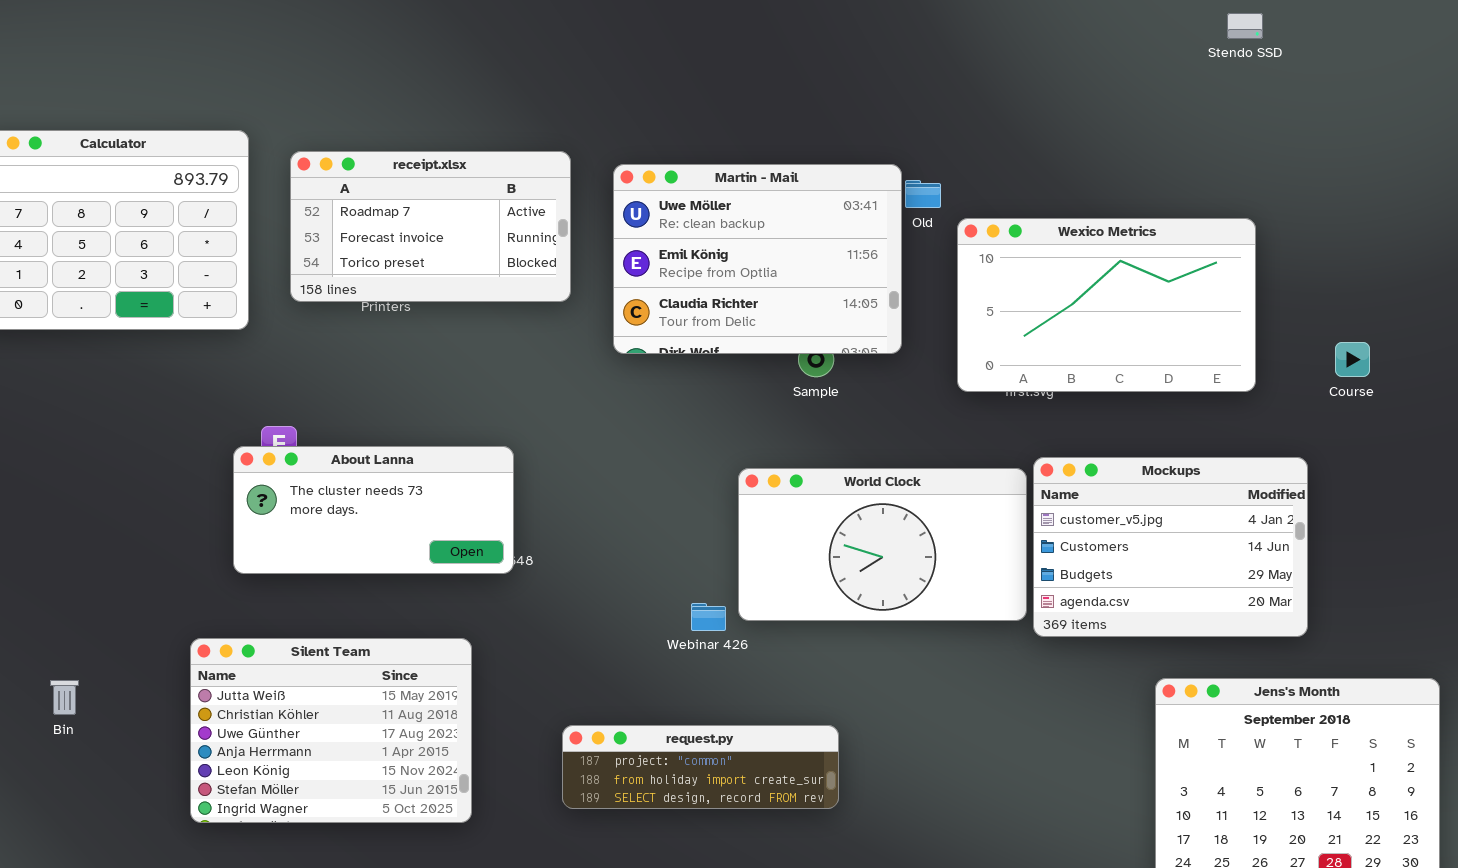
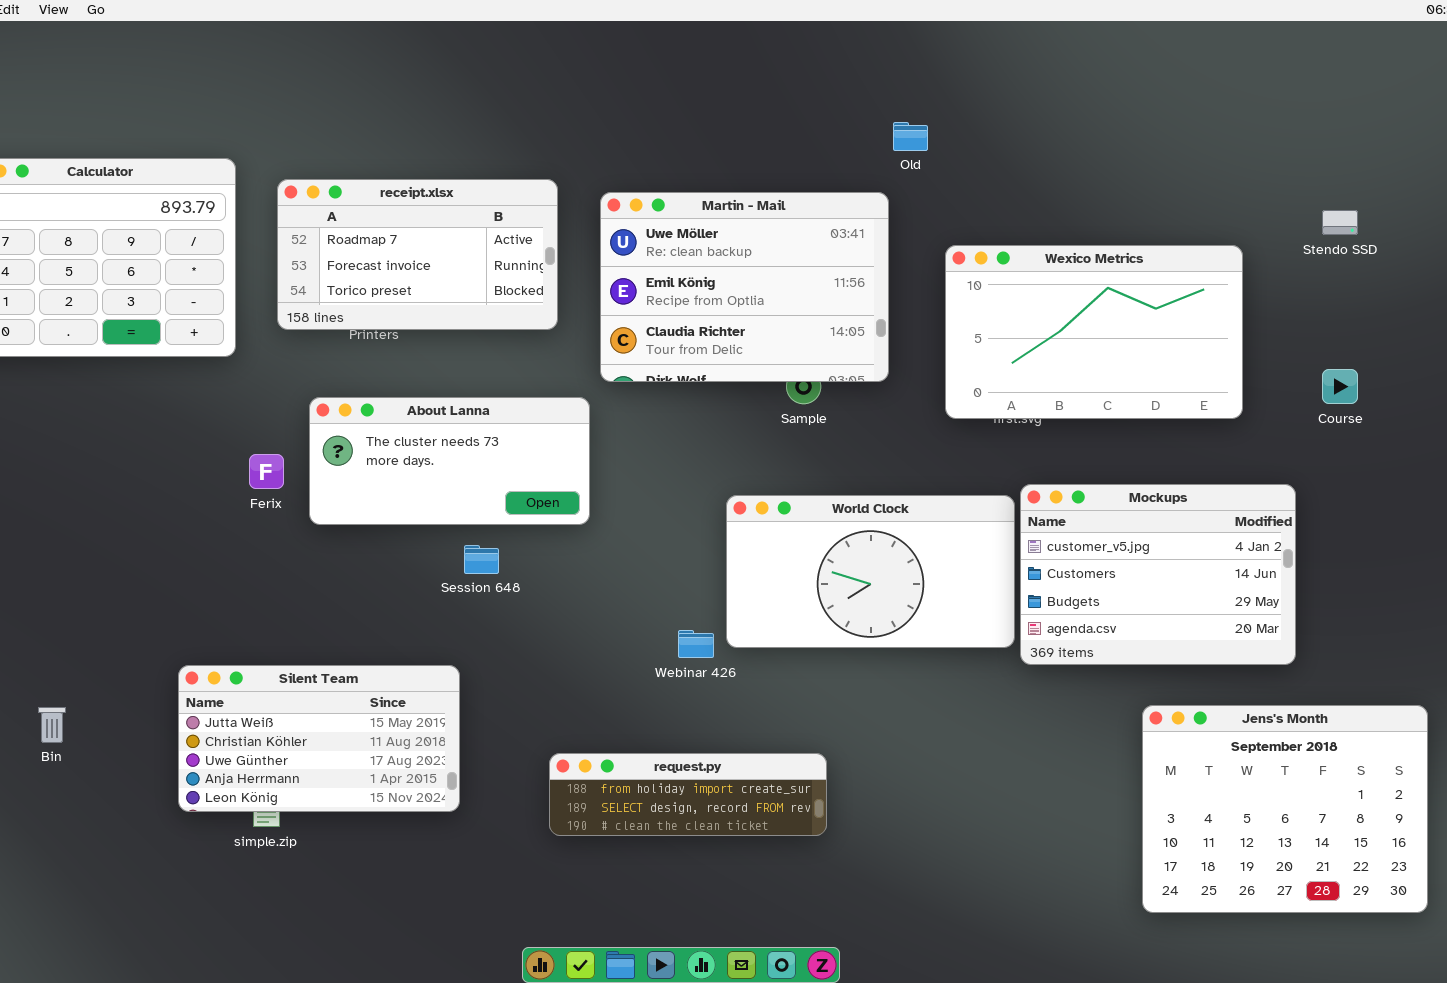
Stendo SSD: [1227,13,1263,39] -> [1322,210,1358,235], moved
Old: [905,180,941,208] -> [893,122,928,151], moved
About Lanna: [233,446,514,574] -> [309,397,590,525], moved
Silent Team: [190,638,472,823] -> [178,665,460,812], resized
request.py: [562,725,839,809] -> [549,753,827,836], scrolled down 1 row

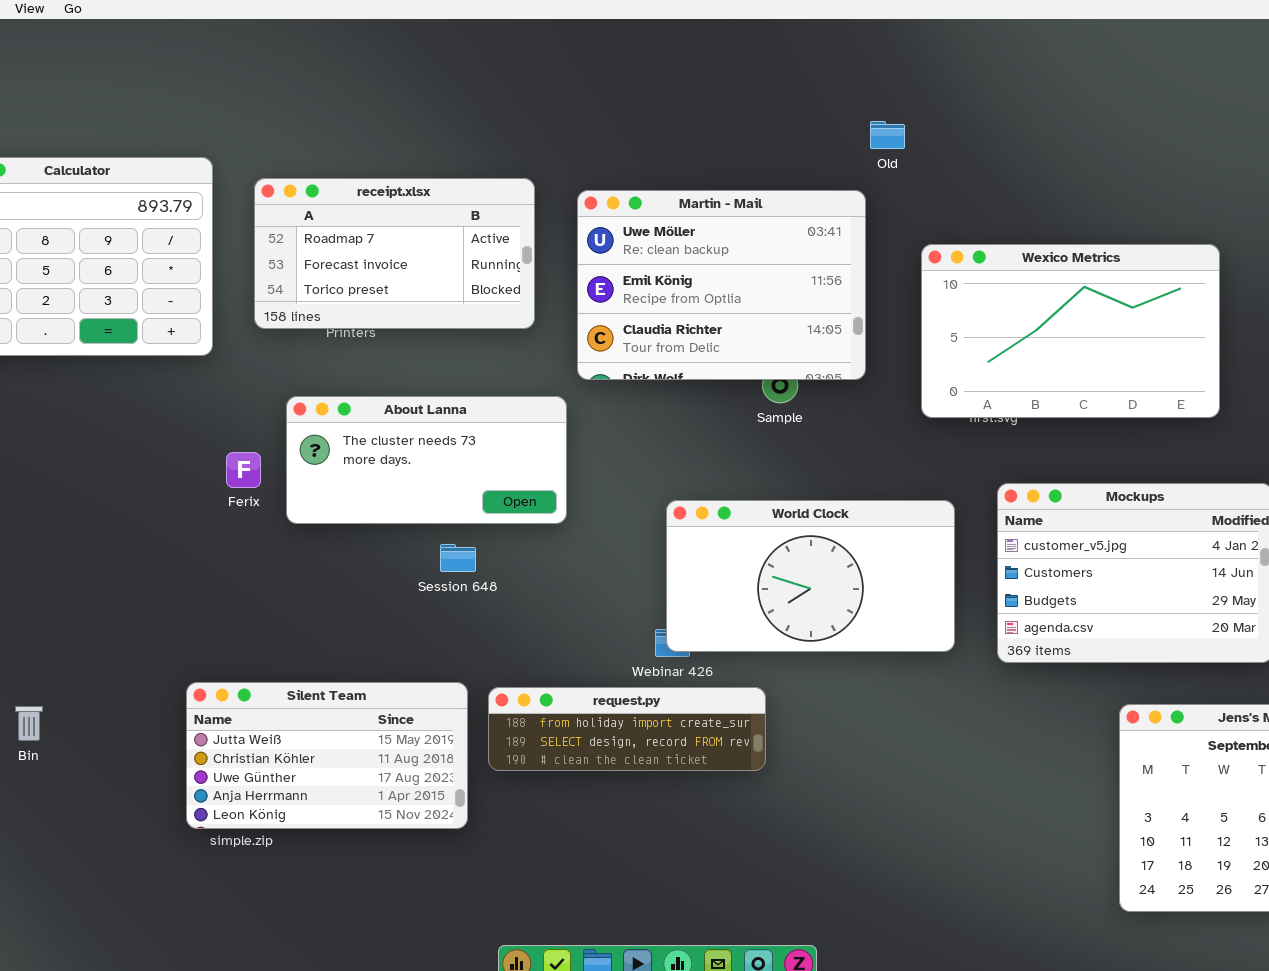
World Clock: [726,495,1015,648] -> [666,500,955,652], moved
Silent Team: [178,665,460,812] -> [186,682,468,829], moved
request.py: [549,753,827,836] -> [488,687,766,771], moved

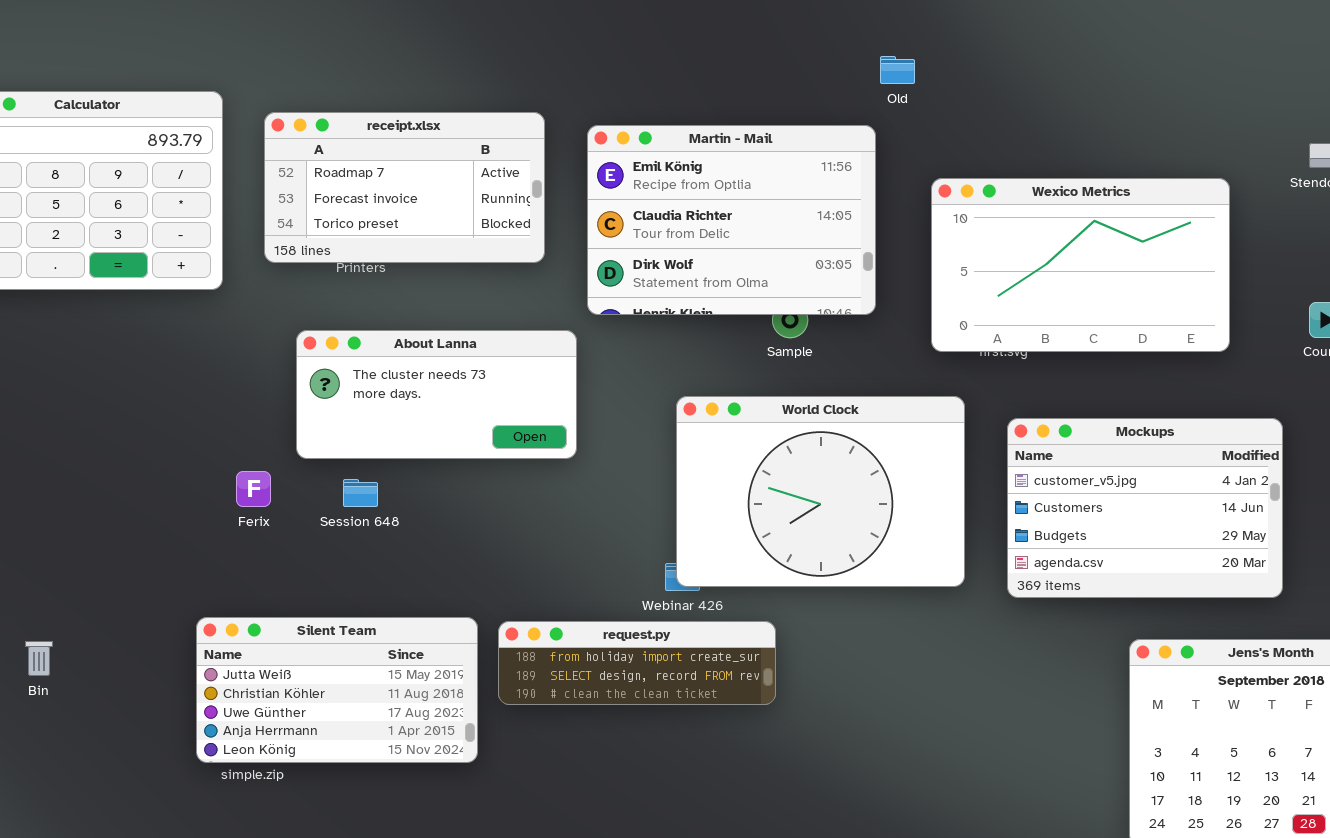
Martin - Mail: [577,190,866,380] -> [587,125,876,315], scrolled down 1 row
Ferix: [226,452,261,488] -> [236,471,271,507], moved
World Clock: [666,500,955,652] -> [676,396,965,587], resized
Session 648: [440,544,476,572] -> [343,479,378,507], moved

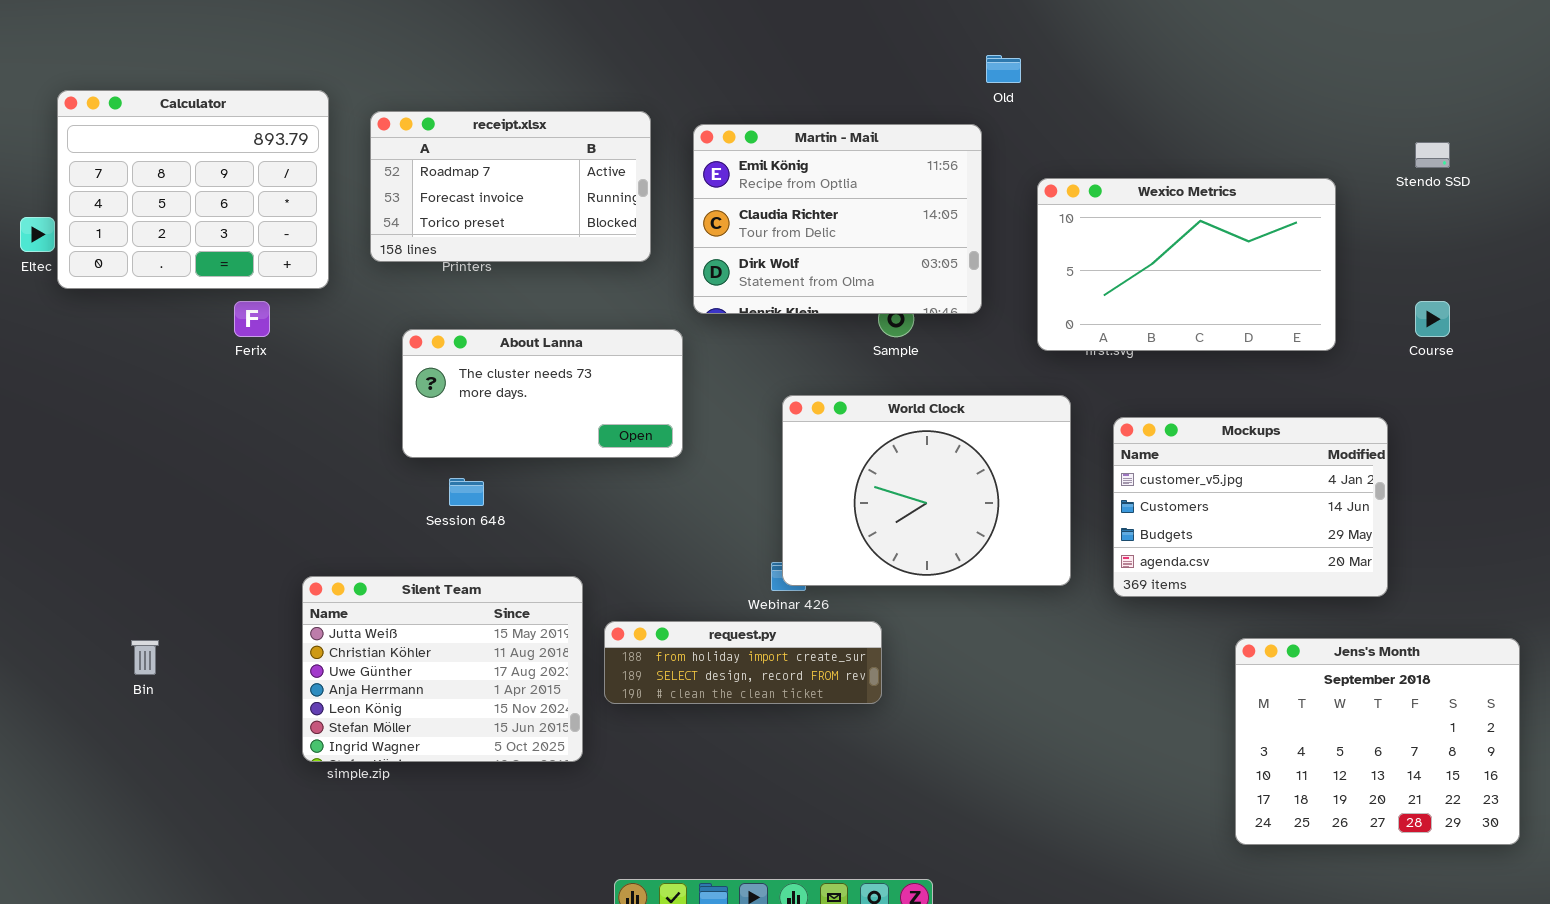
Ferix: [236,471,271,507] -> [234,301,270,337], moved
Silent Team: [196,617,478,763] -> [302,576,583,762], resized

